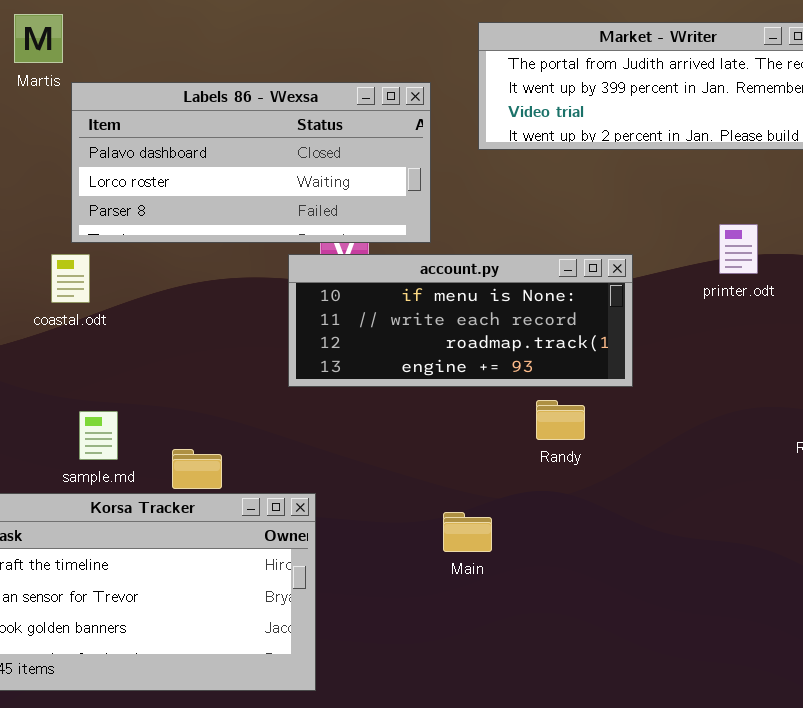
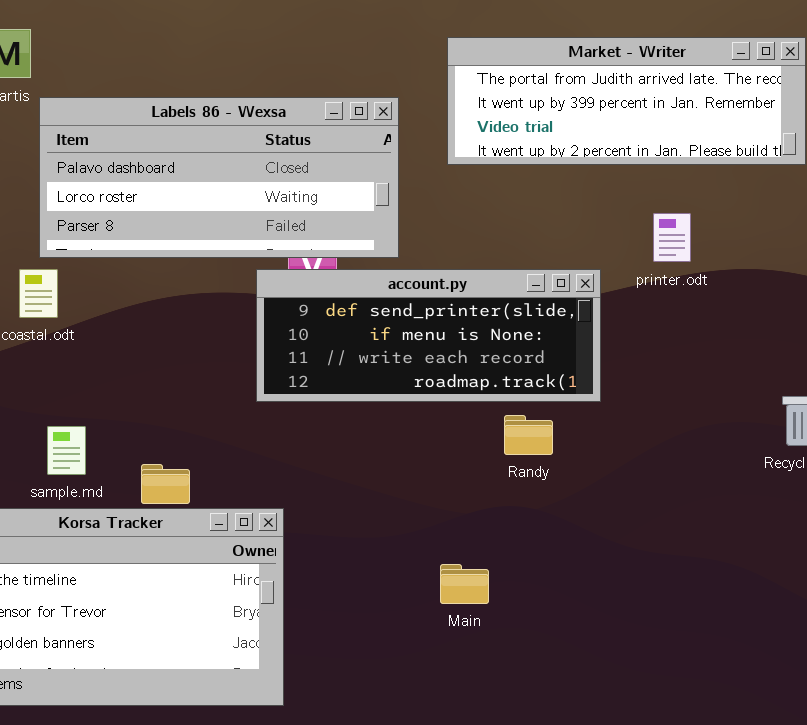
printer.odt: [719,224,758,274] -> [653,213,691,262], moved
account.py: [288,254,633,387] -> [256,269,601,402], scrolled up 1 row
Main: [443,512,492,552] -> [440,564,489,604], moved

